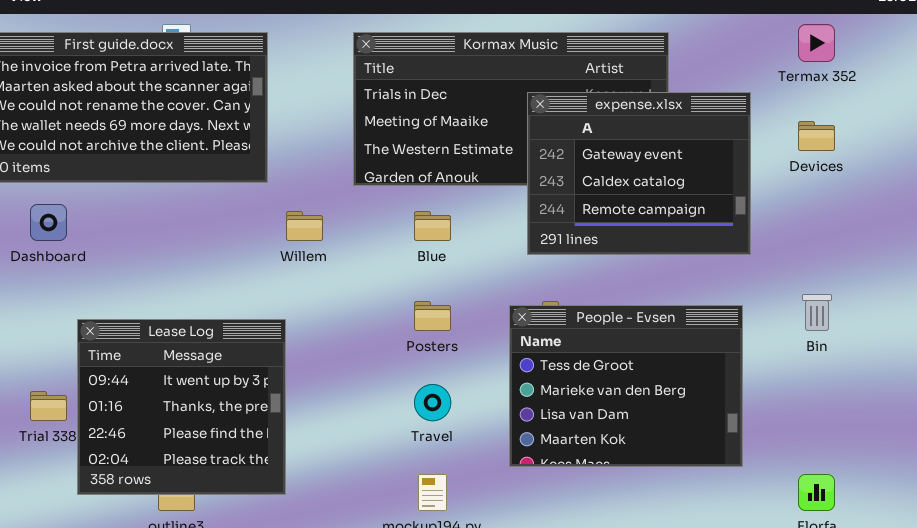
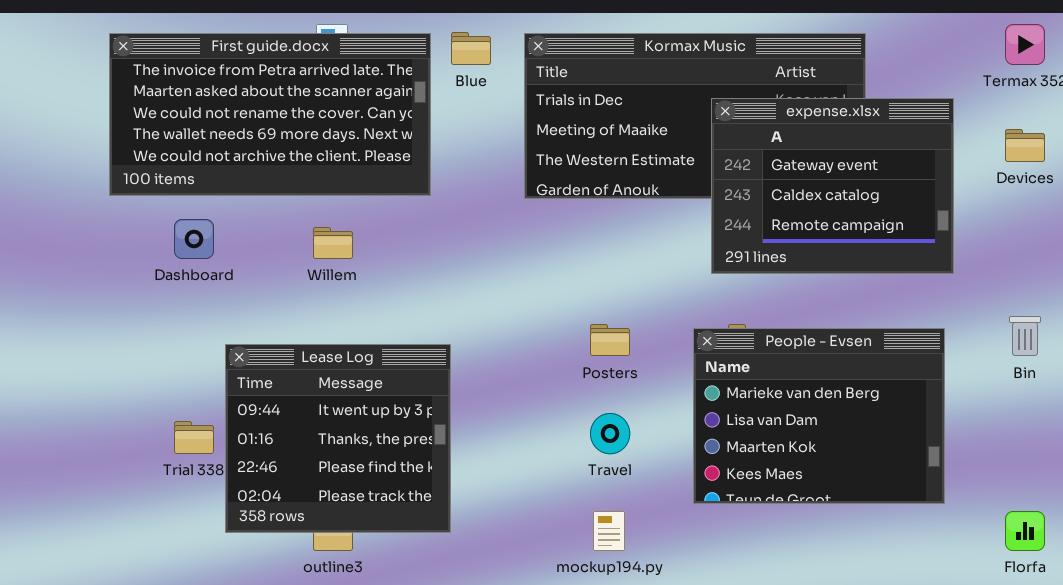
Willem: [286,211,323,241] -> [313,227,353,259], moved
Blue: [414,211,451,241] -> [451,32,491,65], moved
People - Evsen: [509,305,743,467] -> [693,328,945,504], scrolled down 1 row

